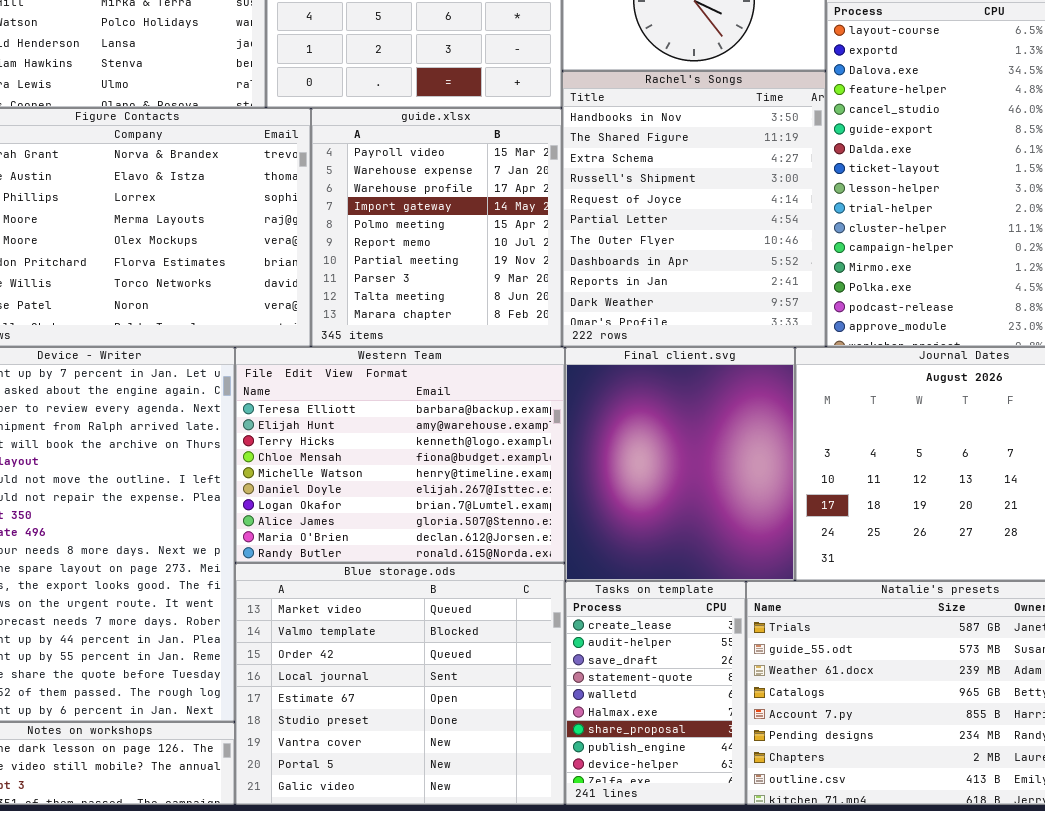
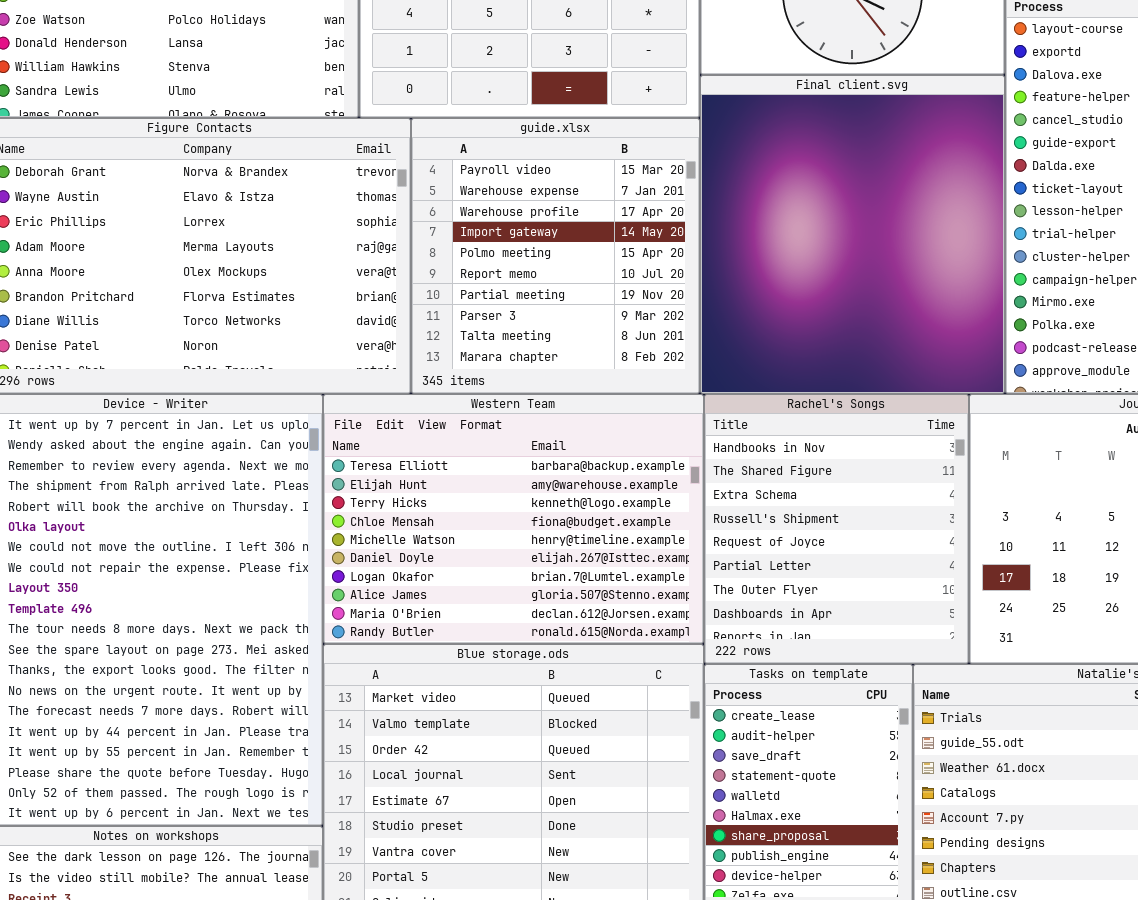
Rachel's Songs: [562,71,826,347] -> [704,394,969,664], moved, resized
Final client.svg: [565,347,795,581] -> [700,75,1005,394], moved, resized

